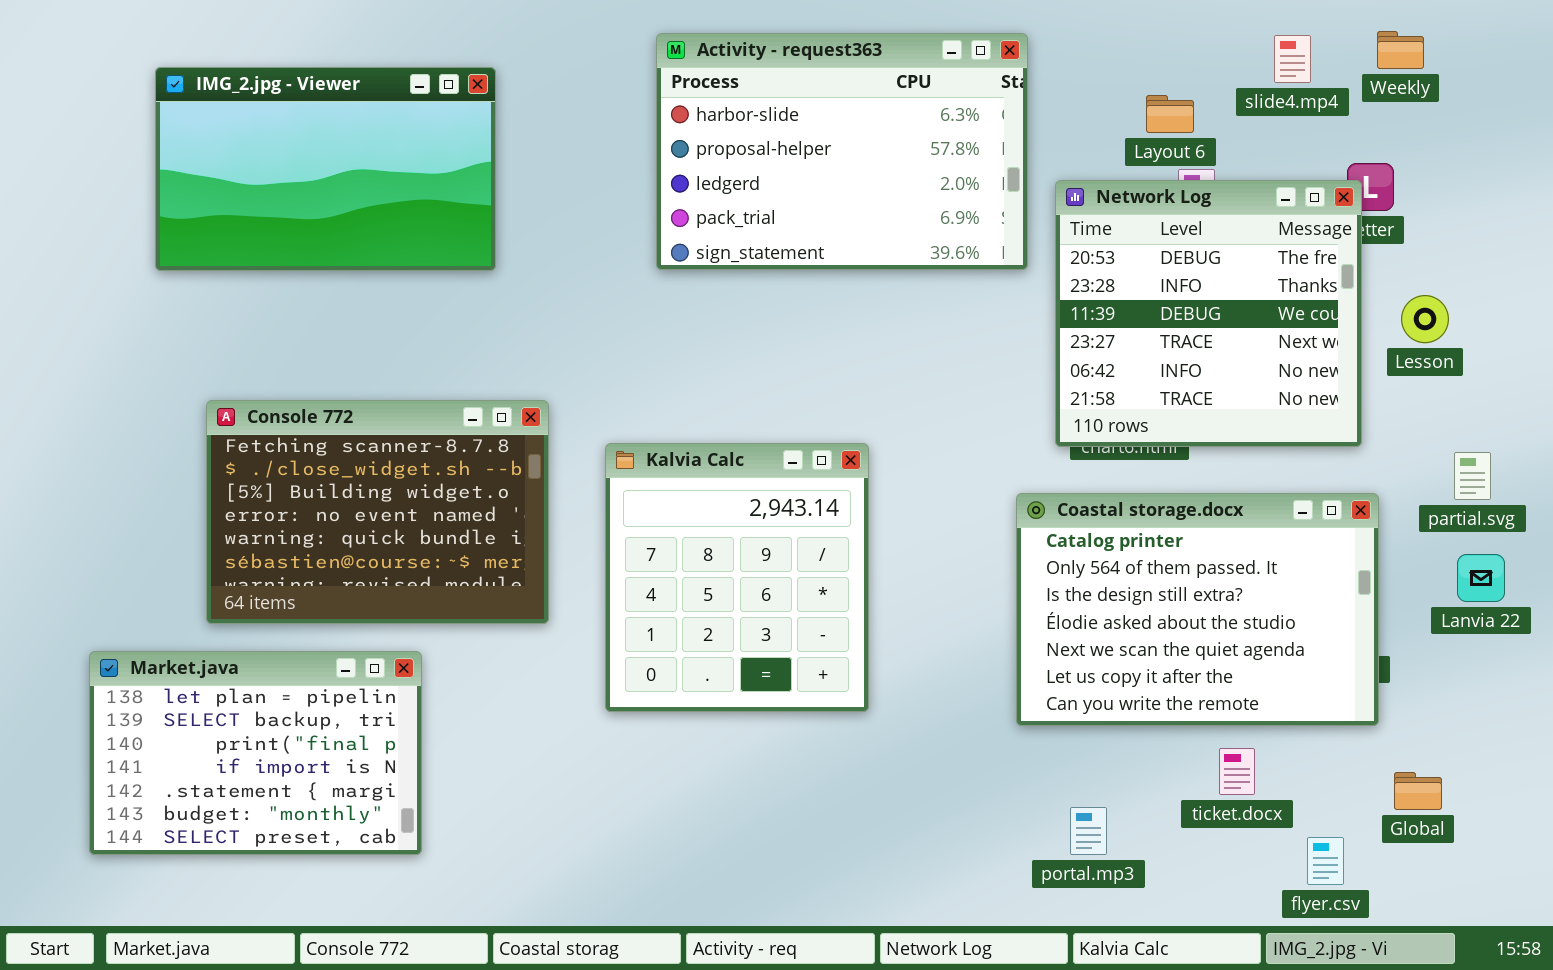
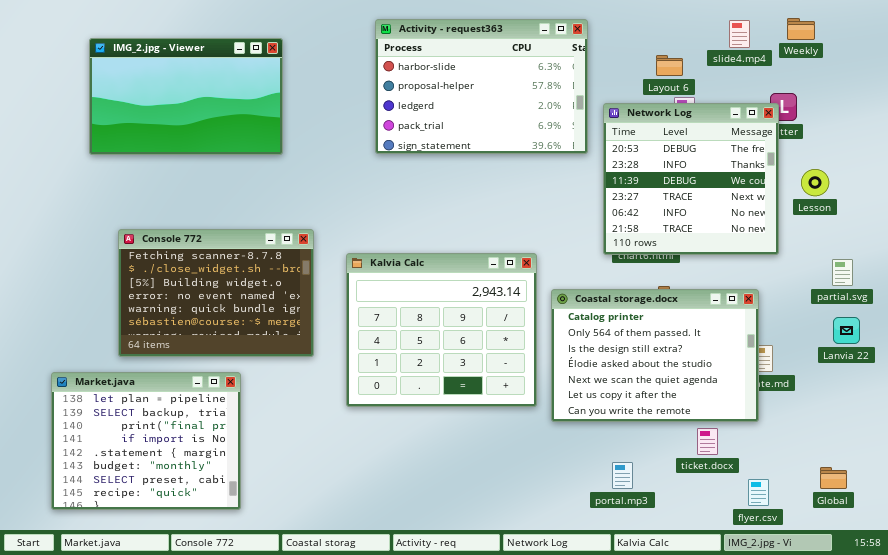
Kalvia Calc: [605,443,869,712] -> [346,253,537,407], resized
Coastal storage.docx: [1016,493,1379,726] -> [551,289,759,422], moved
Market.java: [89,651,422,855] -> [51,372,241,510], resized
Global: [1394,772,1442,810] -> [820,467,847,489], moved

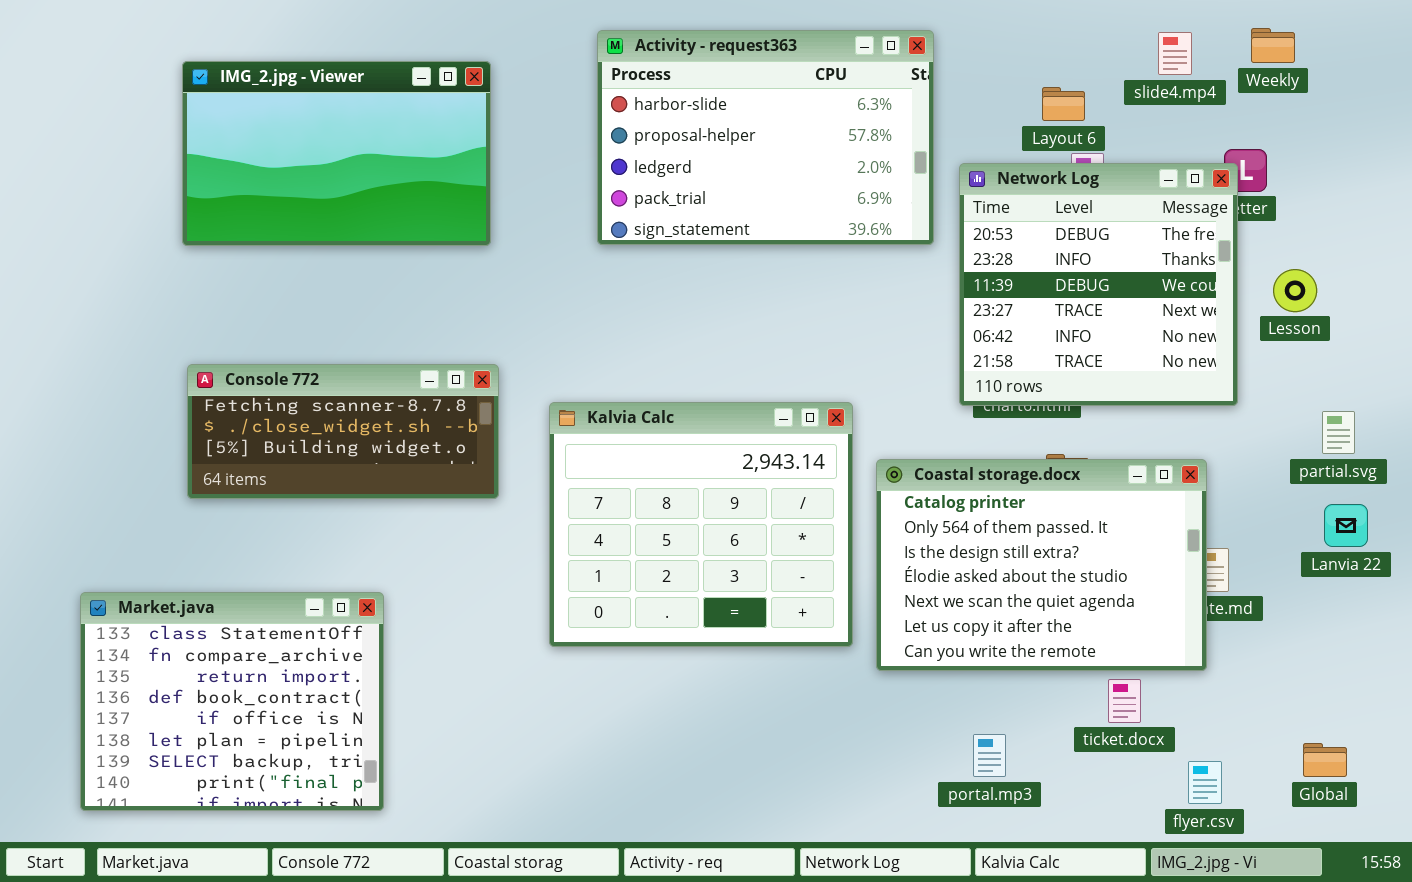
IMG_2.jpg - Viewer: [89,38,283,155] -> [182,61,491,246], moved
Console 772: [118,229,314,357] -> [187,364,499,499], resized
Market.java: [51,372,241,510] -> [80,592,384,811], scrolled up 5 rows

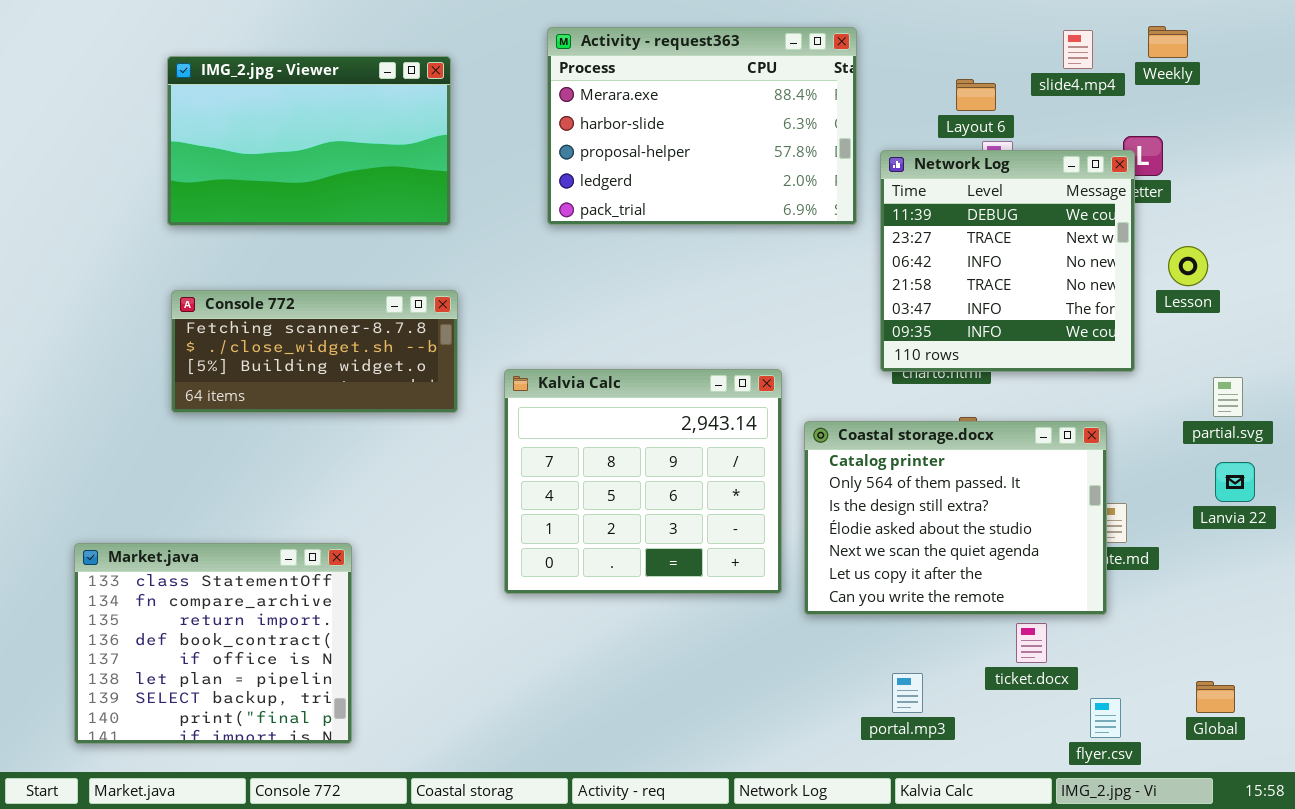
Activity - request363: [597,30,934,245] -> [547,27,857,225], scrolled up 1 row
Network Log: [959,163,1238,406] -> [880,150,1135,372], scrolled down 2 rows
Console 772: [187,364,499,499] -> [171,290,458,413], moved

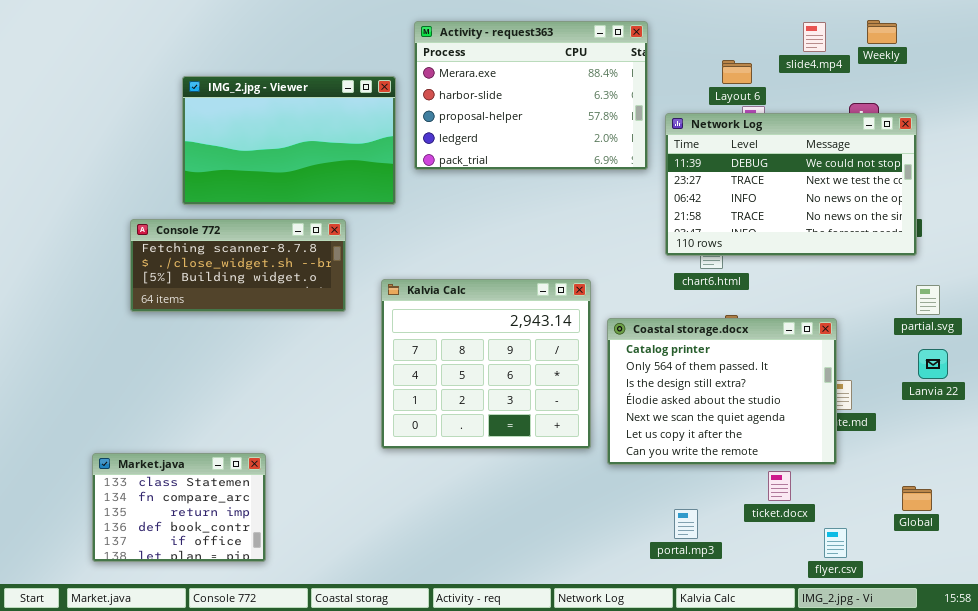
IMG_2.jpg - Viewer: [167,56,451,226] -> [182,76,396,205], moved
Network Log: [880,150,1135,372] -> [665,113,917,256], resized
Market.java: [74,543,352,744] -> [92,453,266,562], resized
Global: [1196,681,1235,713] -> [902,486,932,511], moved

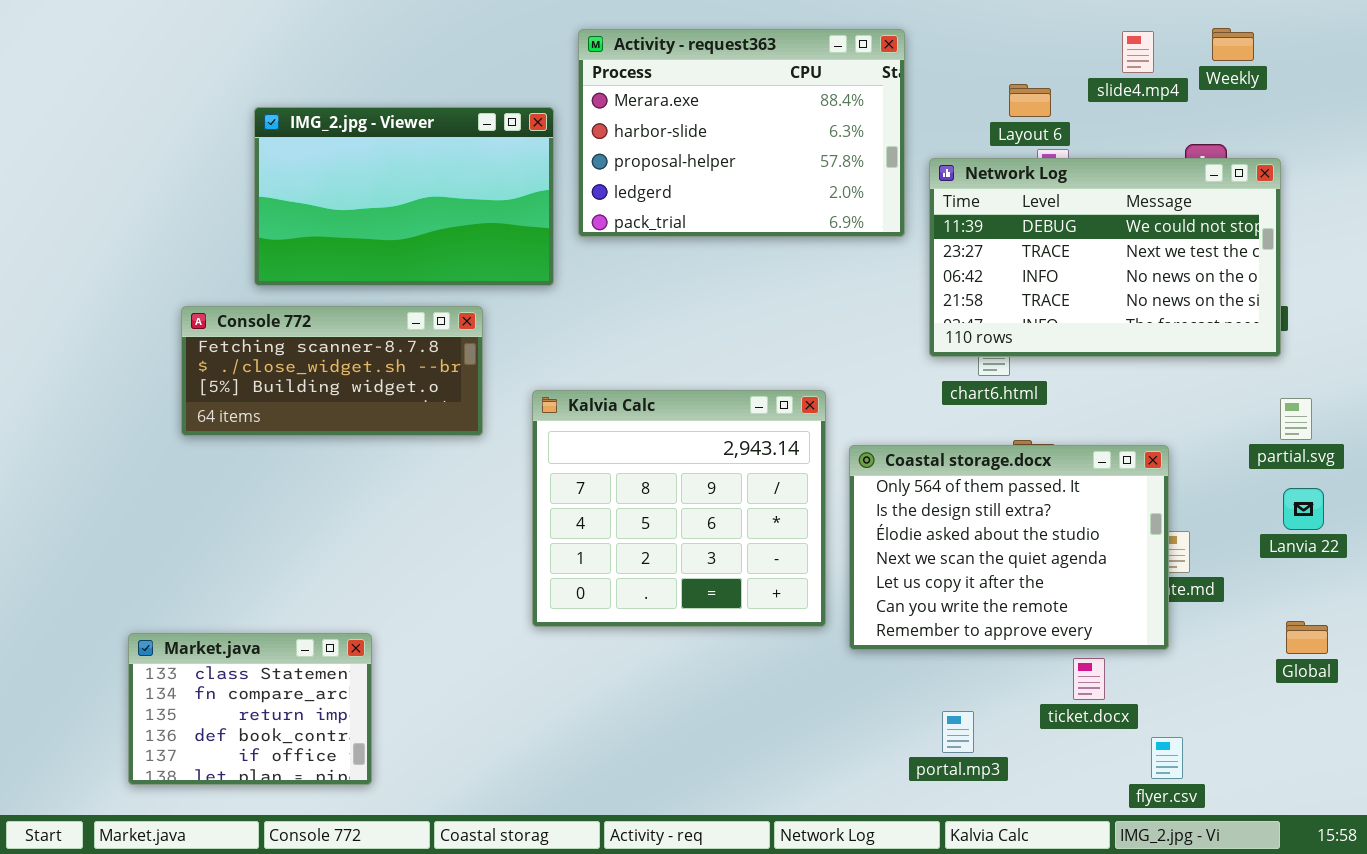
Coastal storage.docx: [607,318,837,465] -> [849,445,1169,650], scrolled down 1 row
Global: [902,486,932,511] -> [1286,621,1328,654], moved

